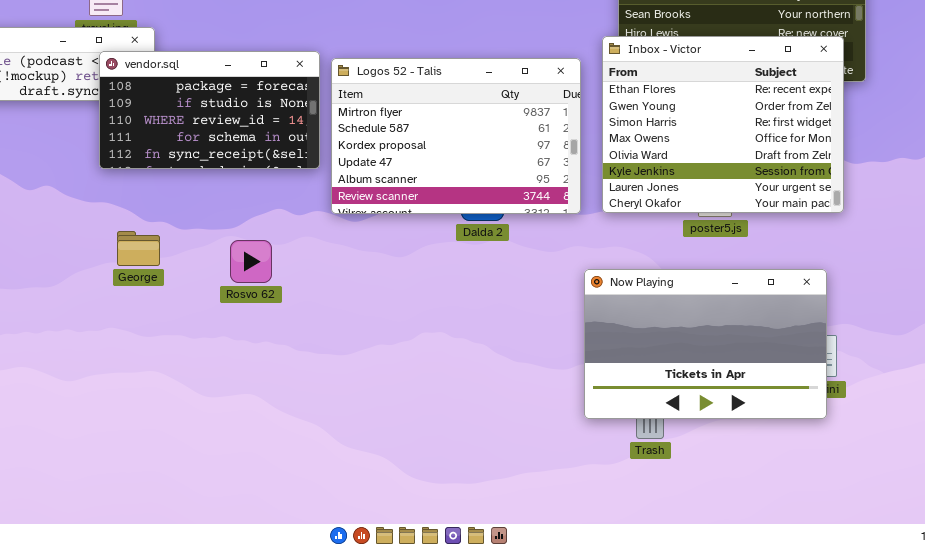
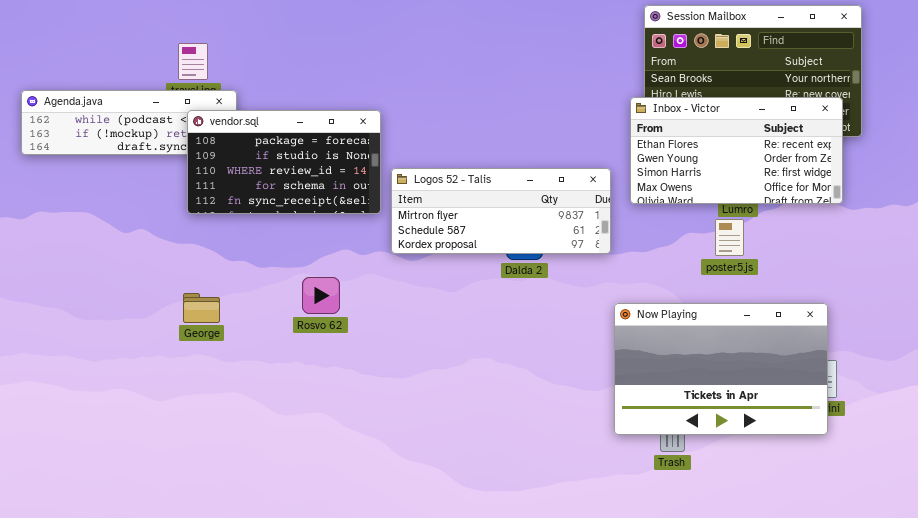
Inbox - Victor: [602,36,844,213] -> [630,97,843,204], resized
Logos 52 - Talis: [331,58,581,214] -> [391,168,611,254], resized
George: [117,231,160,266] -> [183,293,220,323], moved

